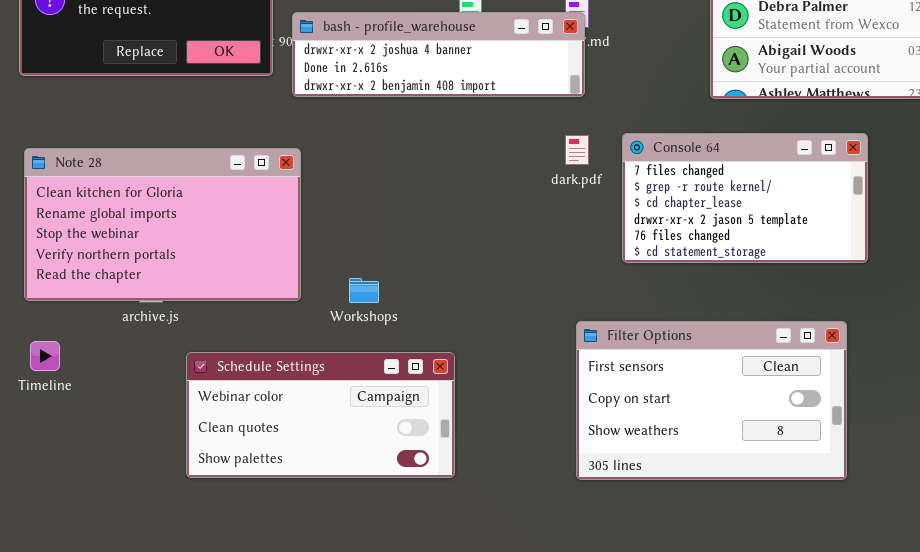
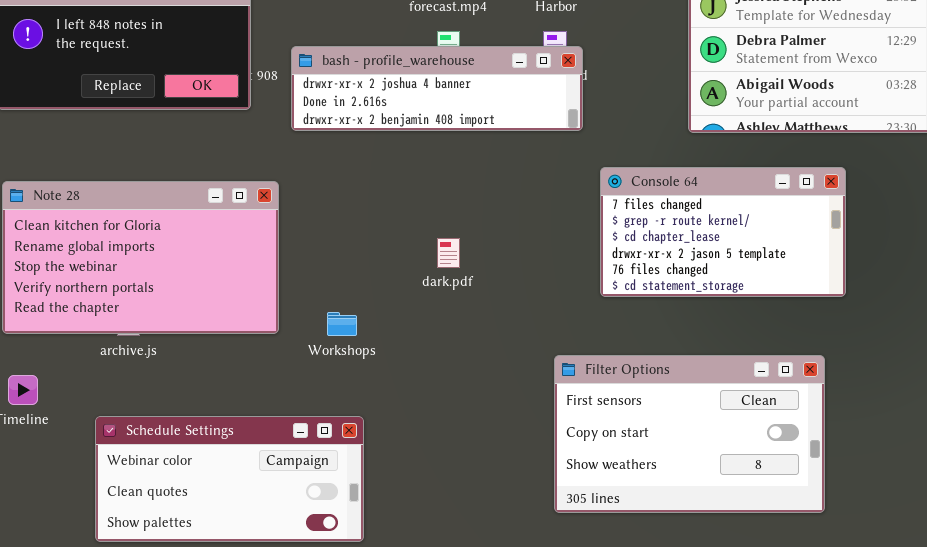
bash - profile_warehouse: [292,12,585,97] -> [291,46,583,131], moved
dark.pdf: [565,135,589,165] -> [437,238,460,268], moved
Schedule Settings: [186,352,455,478] -> [95,416,364,542], moved

